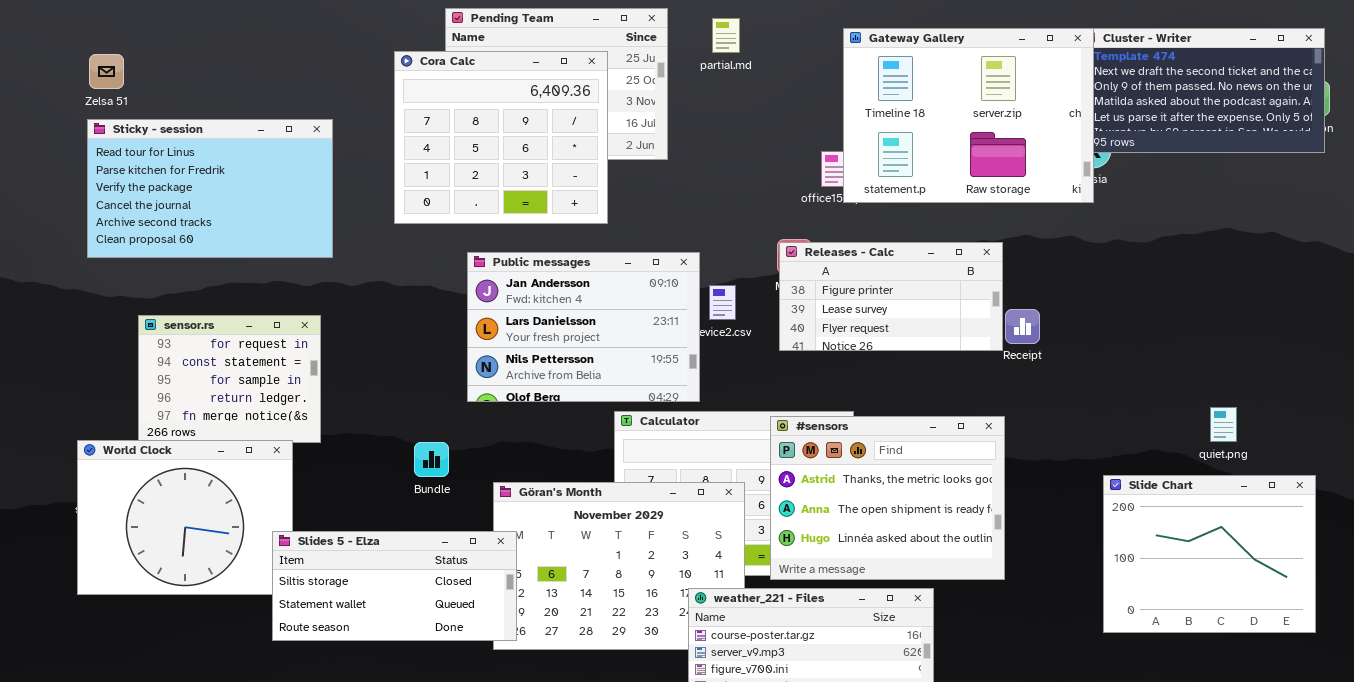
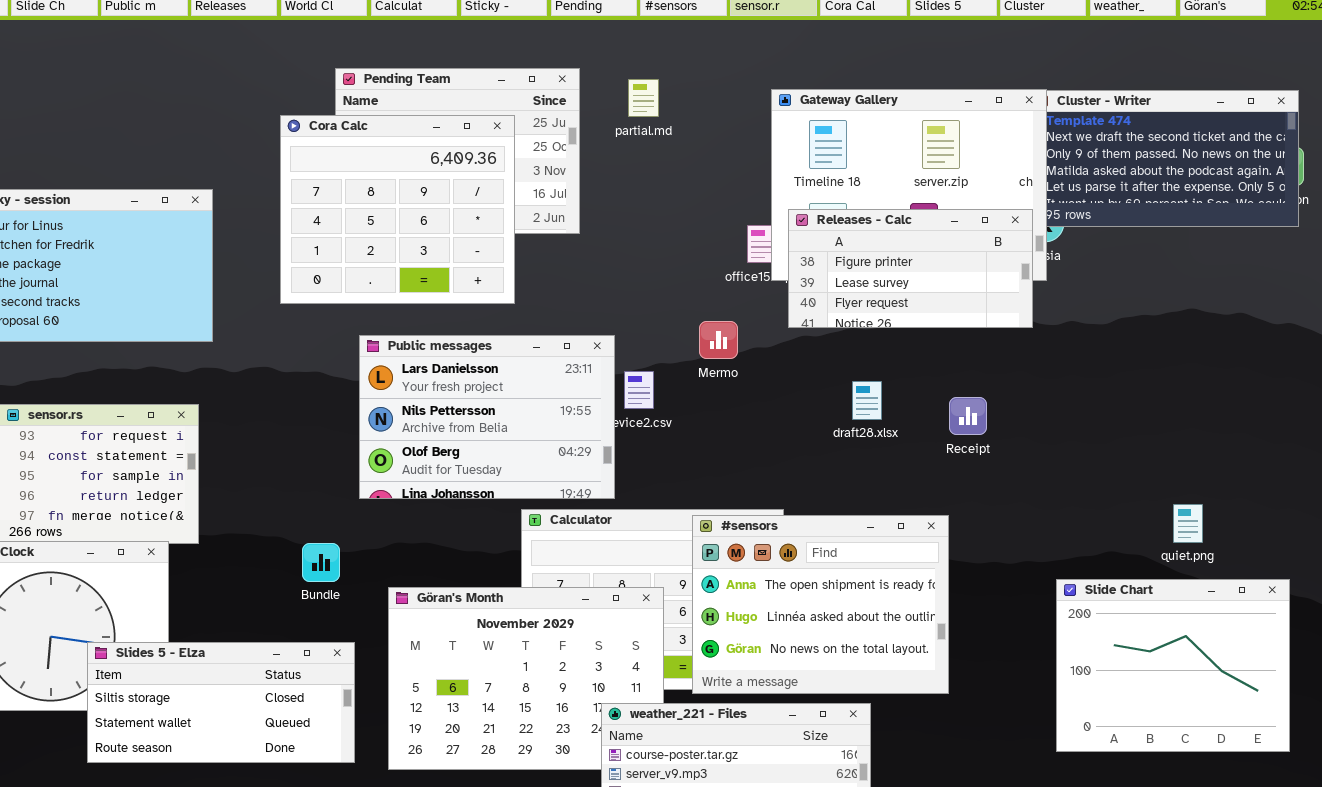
Releases - Calc: [779,242,1003,351] -> [788,209,1033,328], moved
Public messages: [467,252,700,402] -> [359,335,615,499], scrolled down 1 row
#sensors: [770,416,1005,580] -> [692,515,949,694], scrolled down 1 row
Slides 5 - Elza: [272,531,517,641] -> [87,642,355,763], moved

